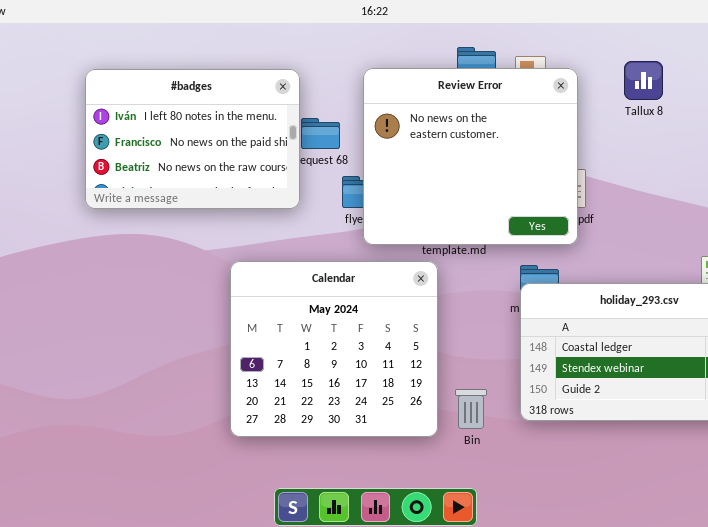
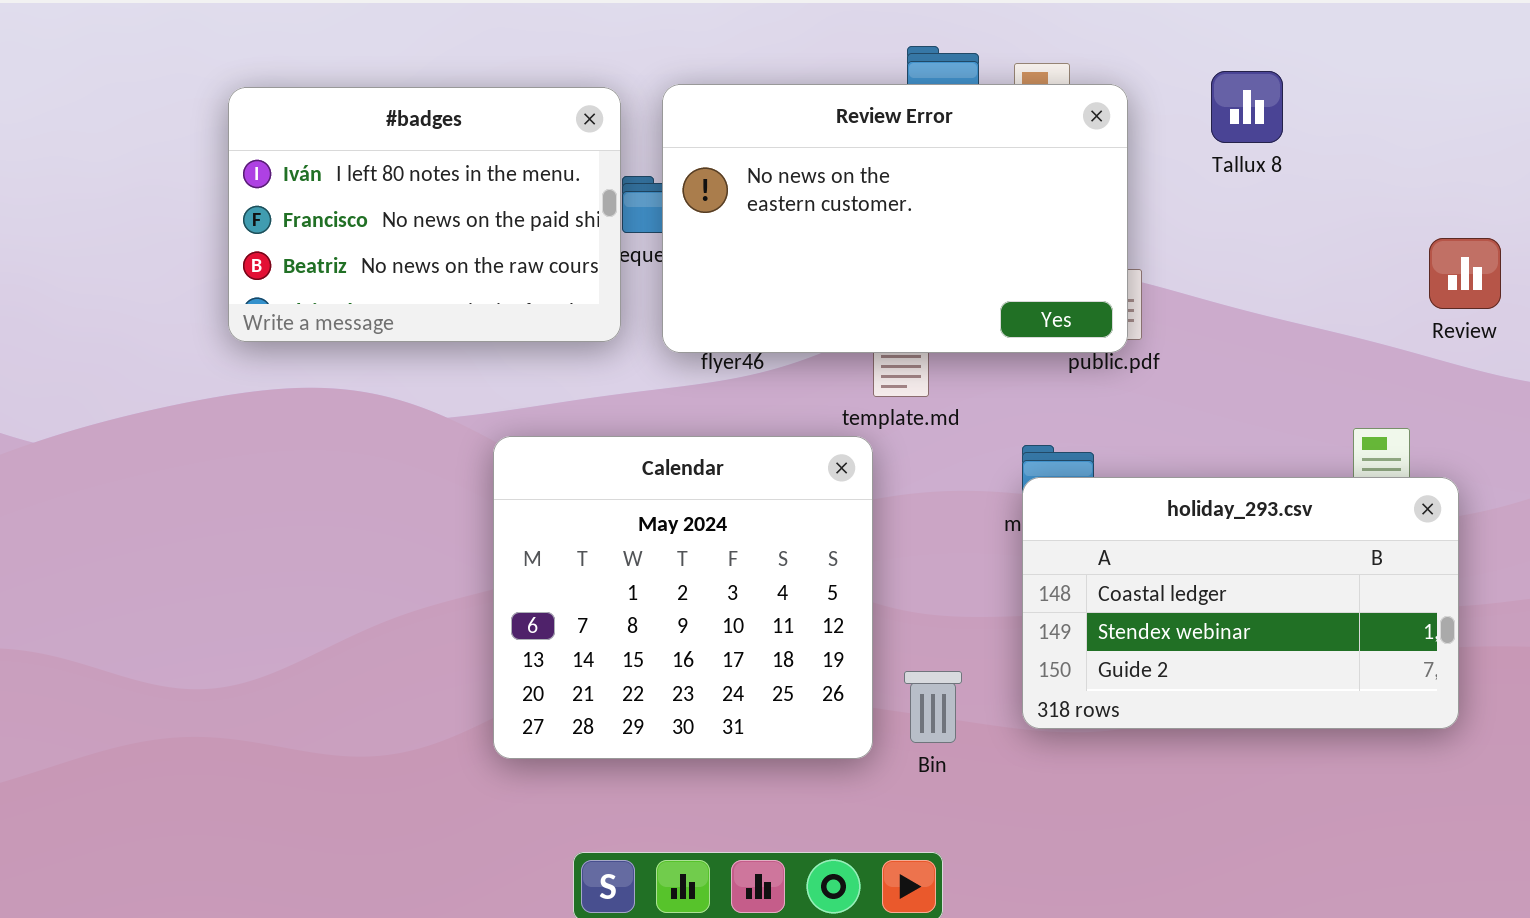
Review Error: [363,68,578,245] -> [662,84,1128,353], resized

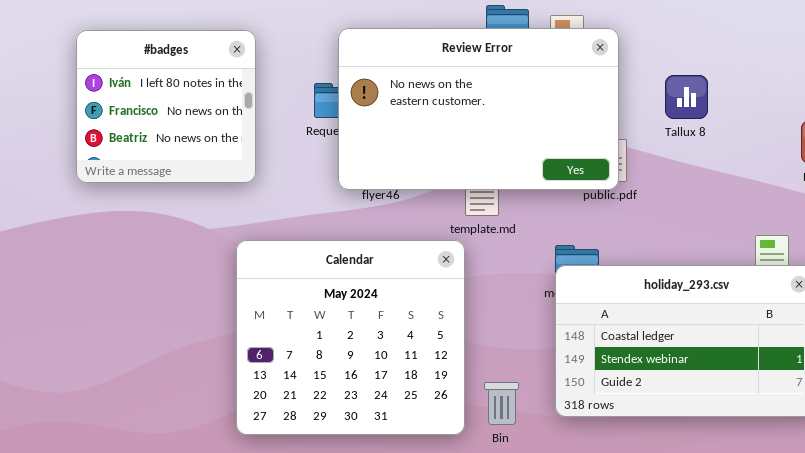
Tallux 8: [1211,71,1283,143] -> [665,75,708,119], moved
#badges: [228,87,621,342] -> [76,30,256,183], resized

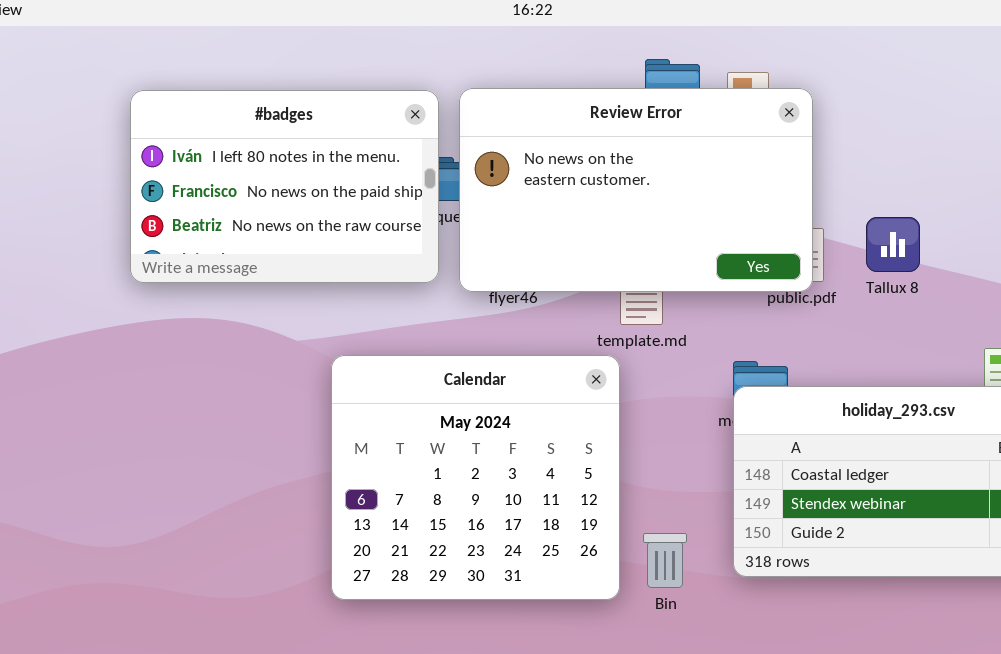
#badges: [76,30,256,183] -> [130,90,439,283], resized
Tallux 8: [665,75,708,119] -> [866,217,920,272], moved

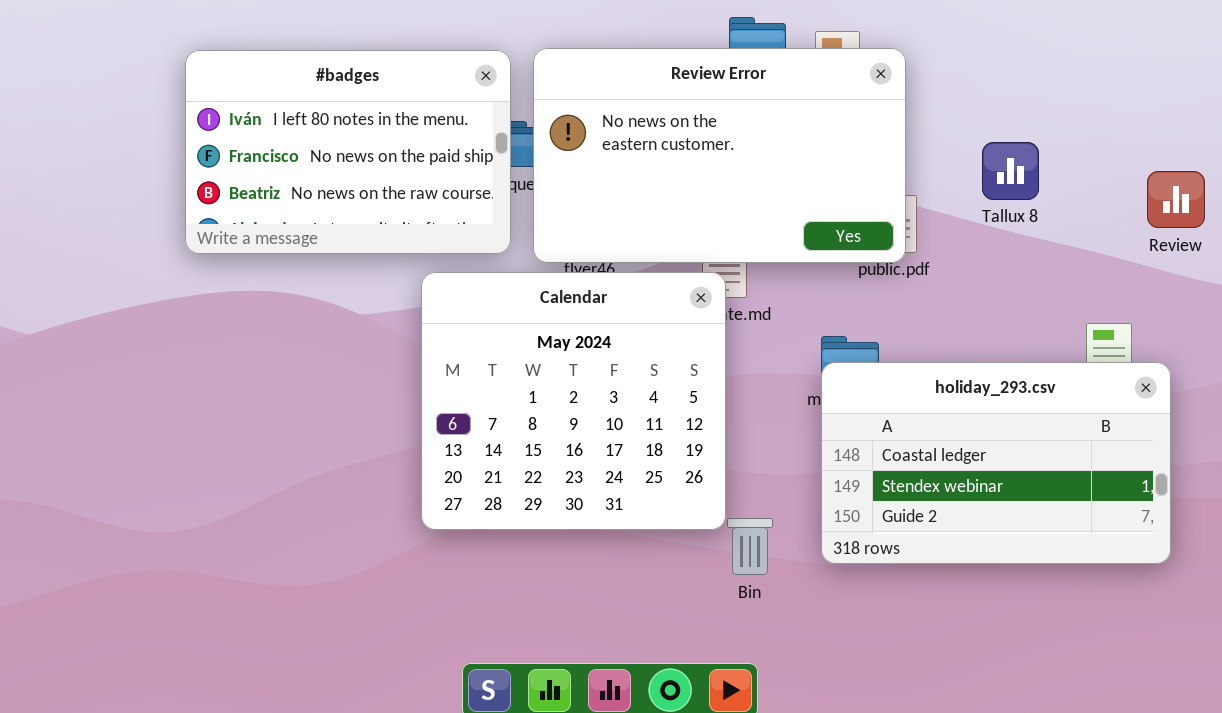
Tallux 8: [866,217,920,272] -> [982,142,1039,200], moved
Calendar: [331,355,620,600] -> [421,272,726,530], moved

